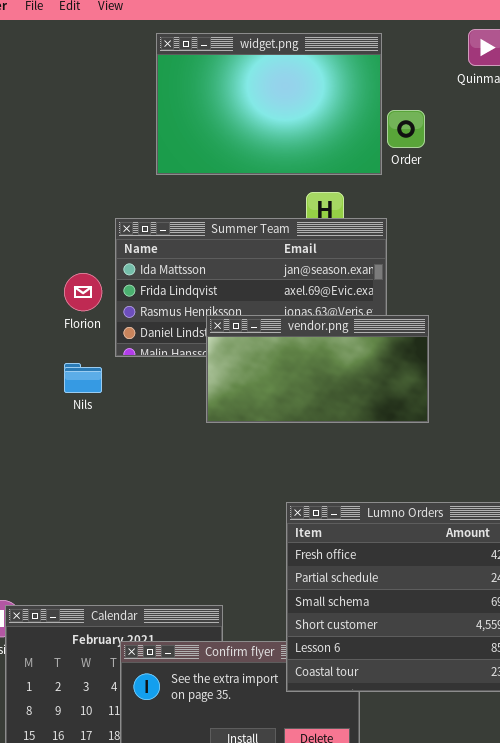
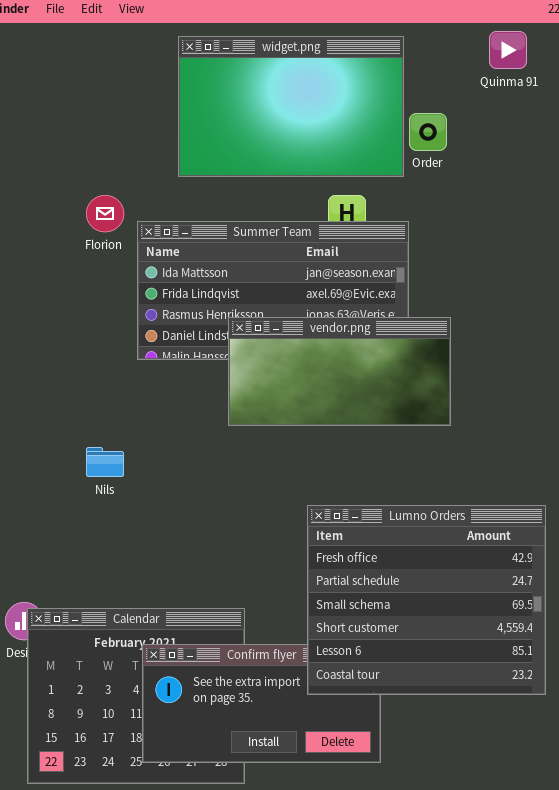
Florion: [64,273,102,311] -> [86,195,124,232], moved
Nils: [64,363,102,393] -> [86,447,124,477], moved

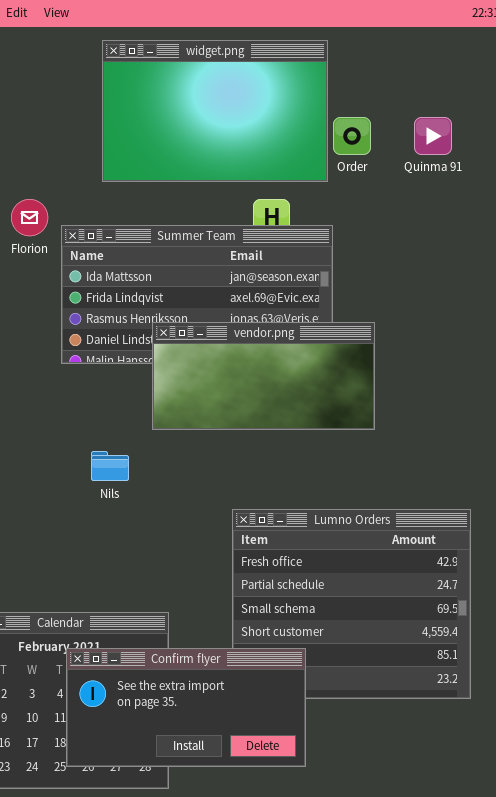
Quinma 91: [489,31,527,69] -> [414,117,452,155], moved
Nils: [86,447,124,477] -> [91,451,129,481], moved
Confirm flyer: [142,644,381,763] -> [66,648,306,767], raised

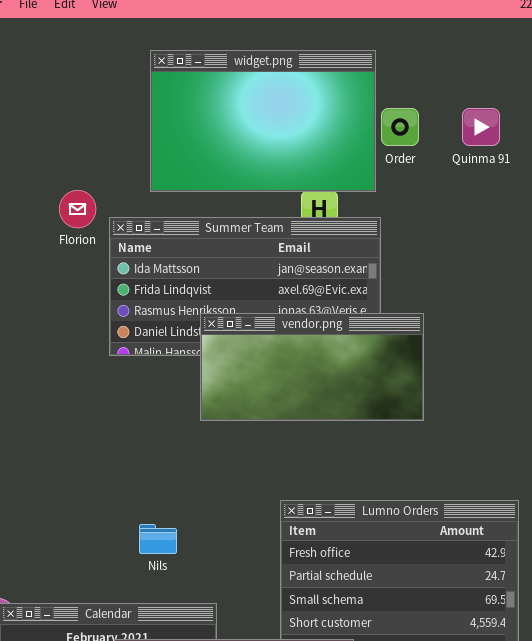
widget.png: [102,40,328,182] -> [150,50,376,192], moved
Nils: [91,451,129,481] -> [139,524,177,554], moved

